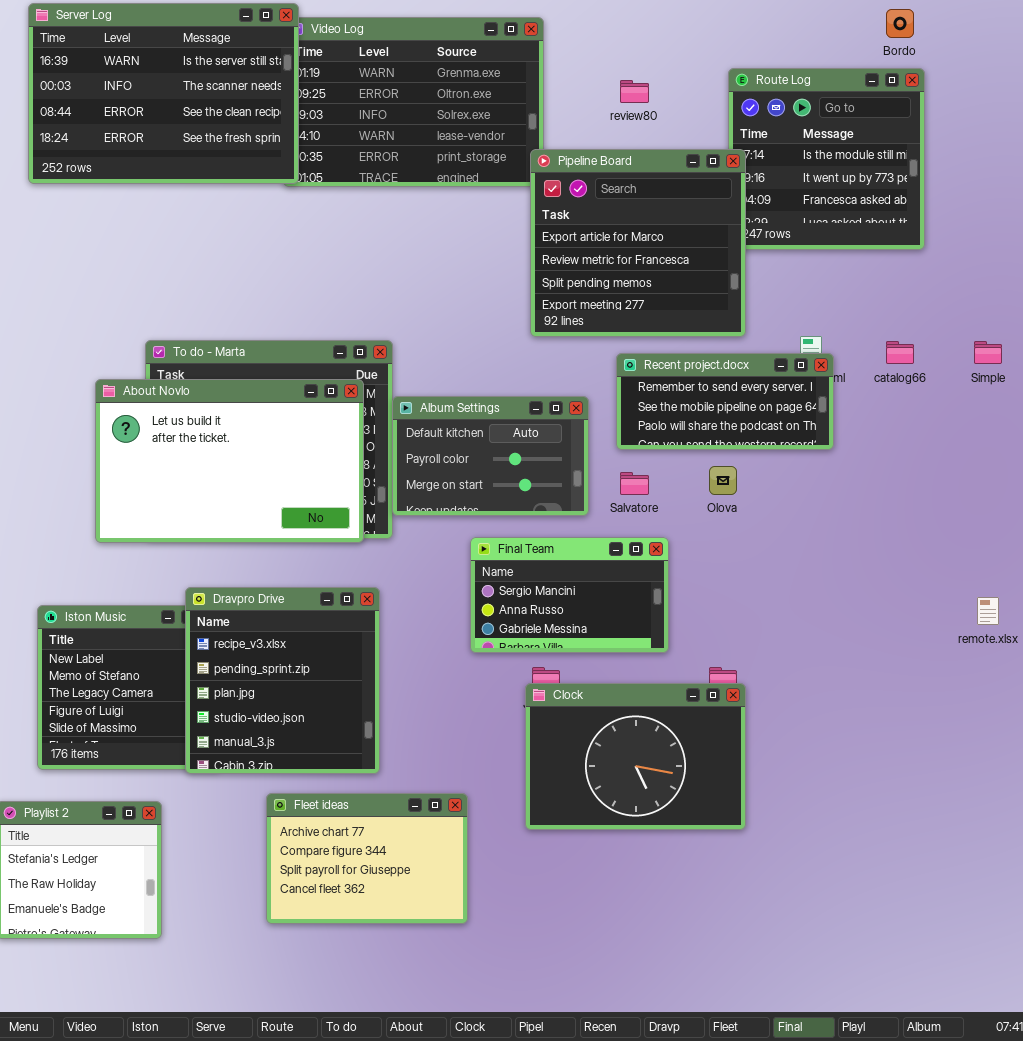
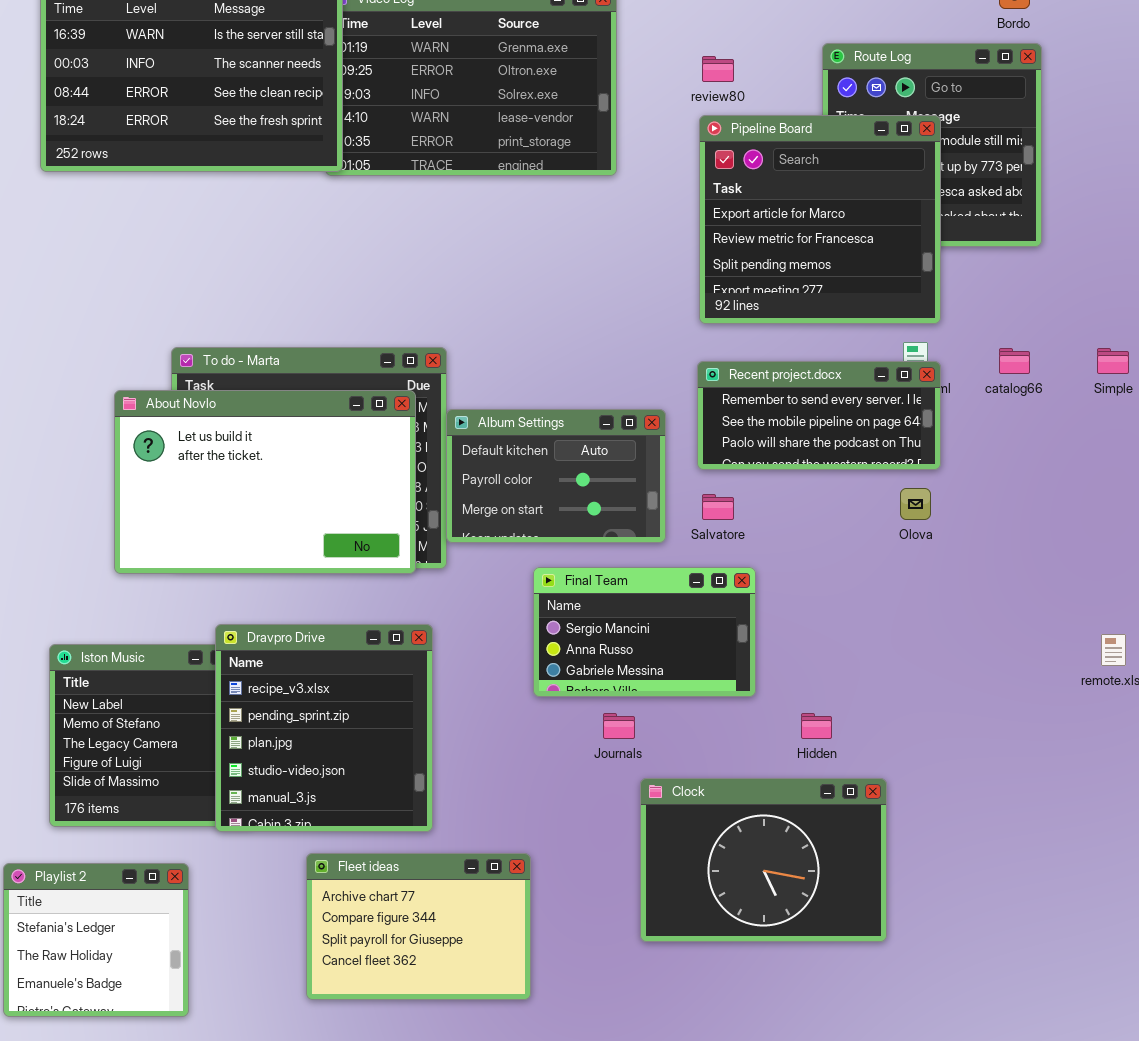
Pipeline Board: [530,149,746,337] -> [699,115,941,324], moved
Olova: [709,466,737,495] -> [900,488,931,520], moved
Clock: [525,683,746,830] -> [640,778,887,942], moved

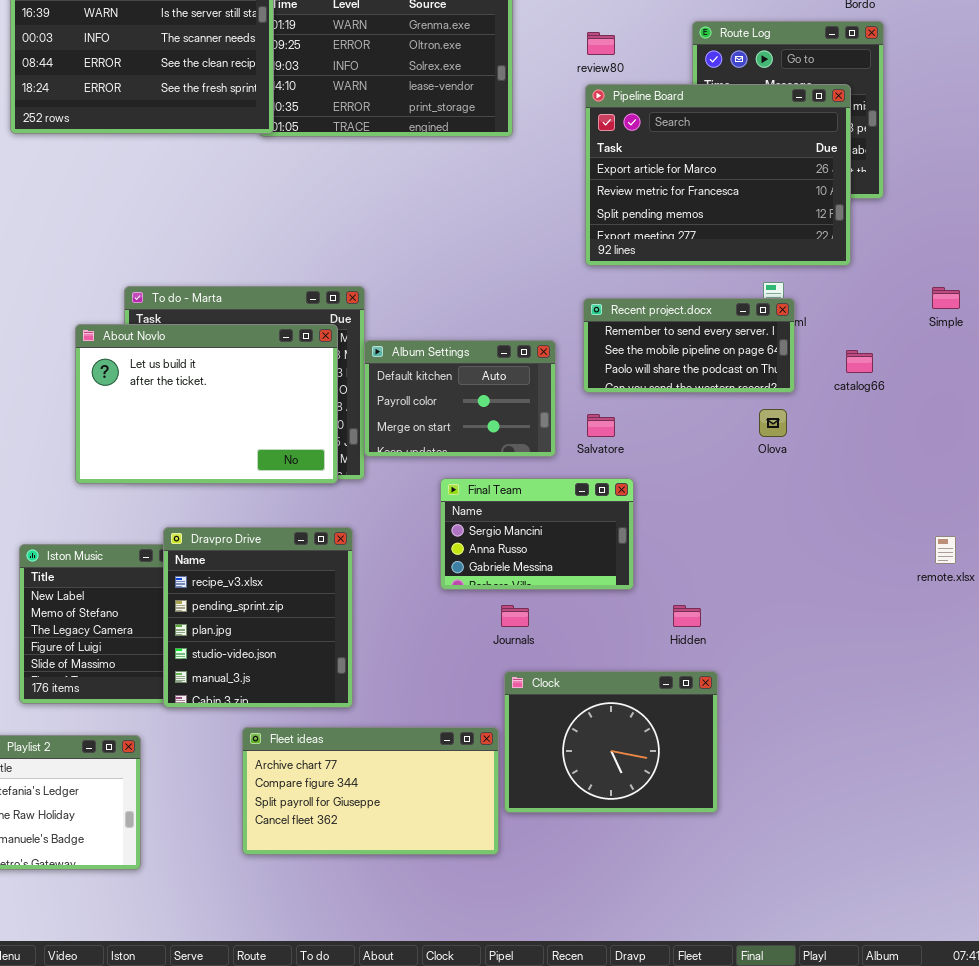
Pipeline Board: [699,115,941,324] -> [585,84,851,266], resized
catalog66: [999,348,1030,374] -> [846,350,873,373], moved
Clock: [640,778,887,942] -> [504,671,718,813], moved
Fleet ideas: [306,853,531,1000] -> [242,727,499,855], resized

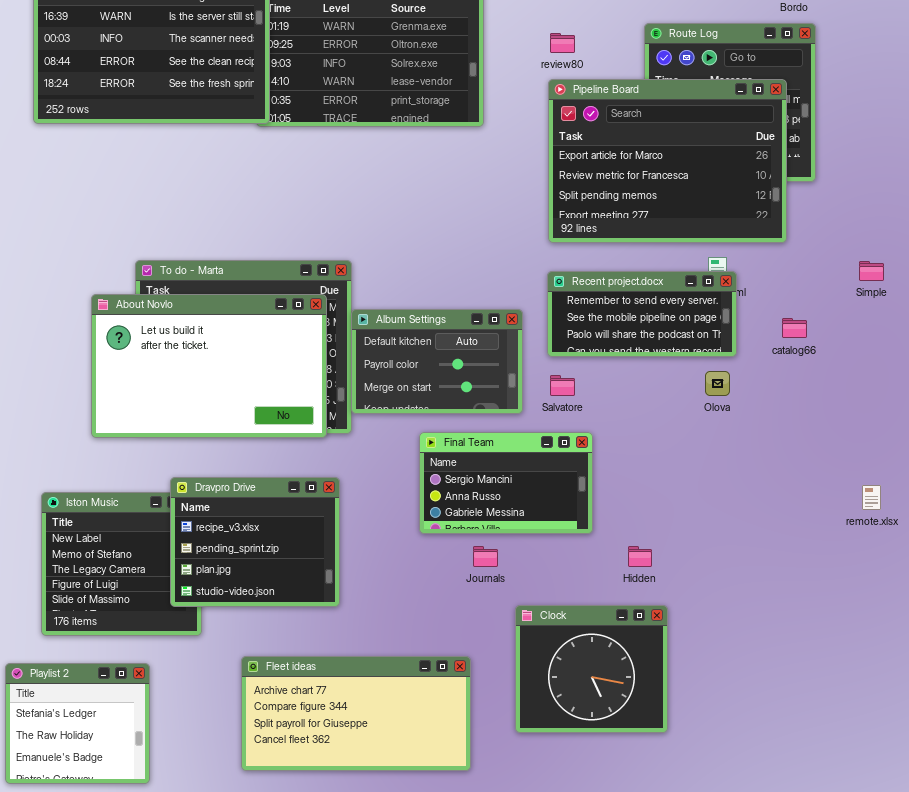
Dravpro Drive: [163,527,353,708] -> [170,477,340,607], resized
Clock: [504,671,718,813] -> [515,605,668,733], resized

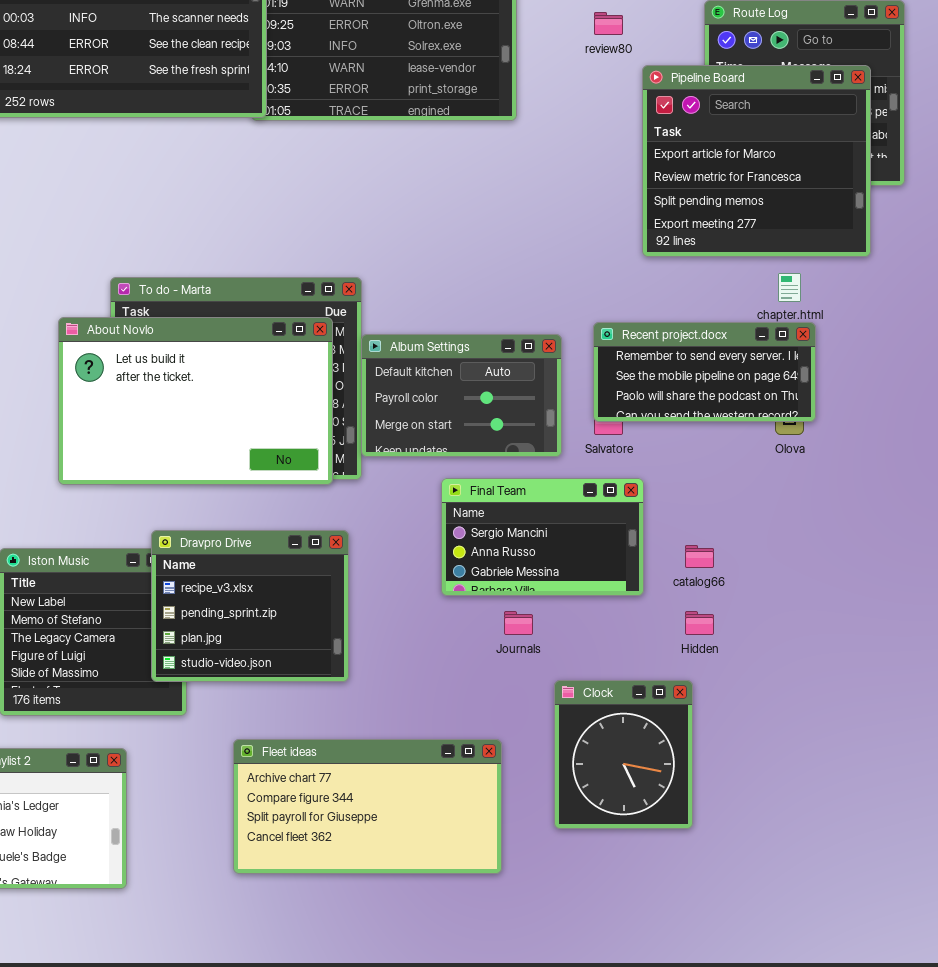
Pipeline Board: [548,79,787,243] -> [642,65,871,257], resized
Recent project.docx: [547,271,737,357] -> [593,322,816,422], moved
catalog66: [782,318,807,338] -> [685,545,714,568], moved
Clock: [515,605,668,733] -> [554,680,693,829], resized

